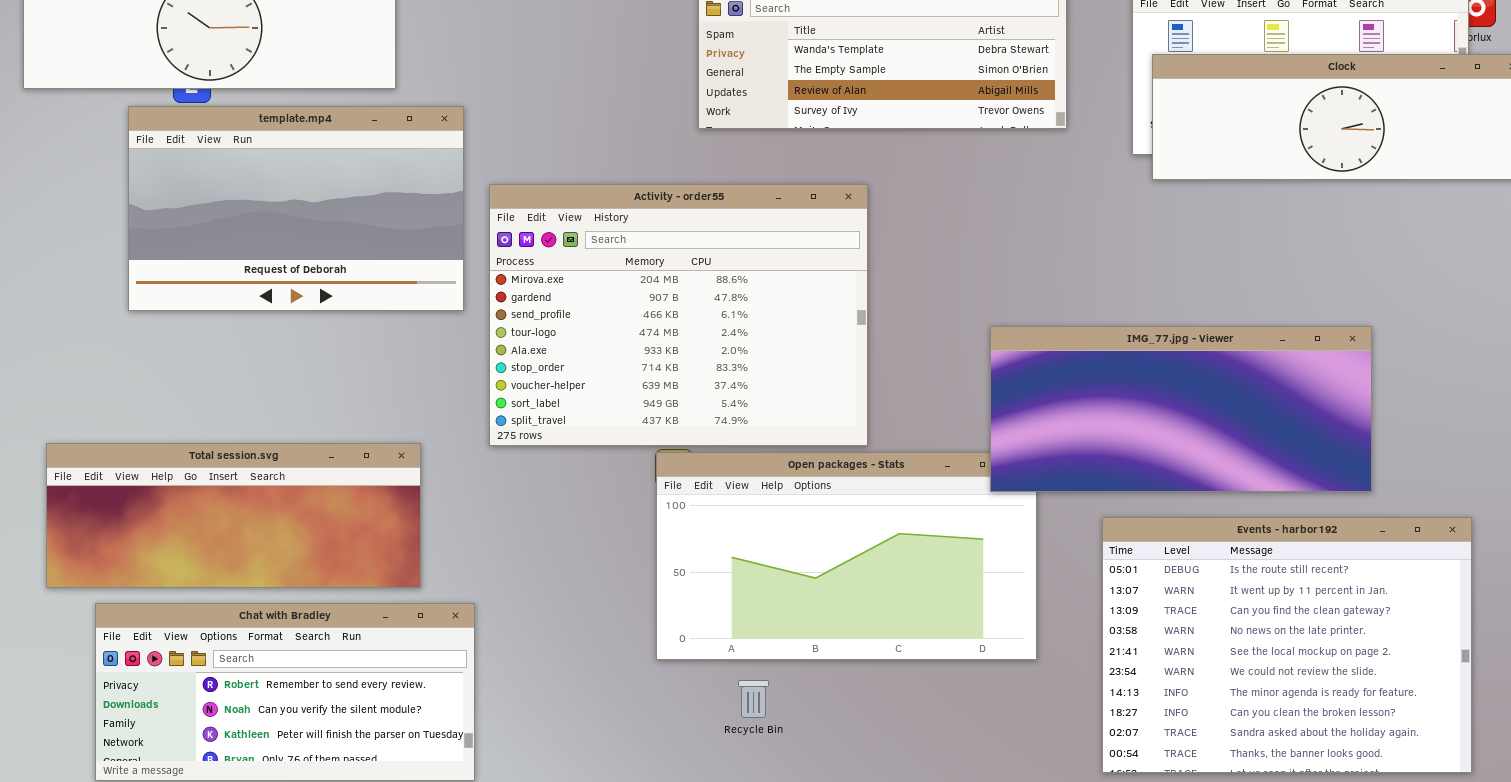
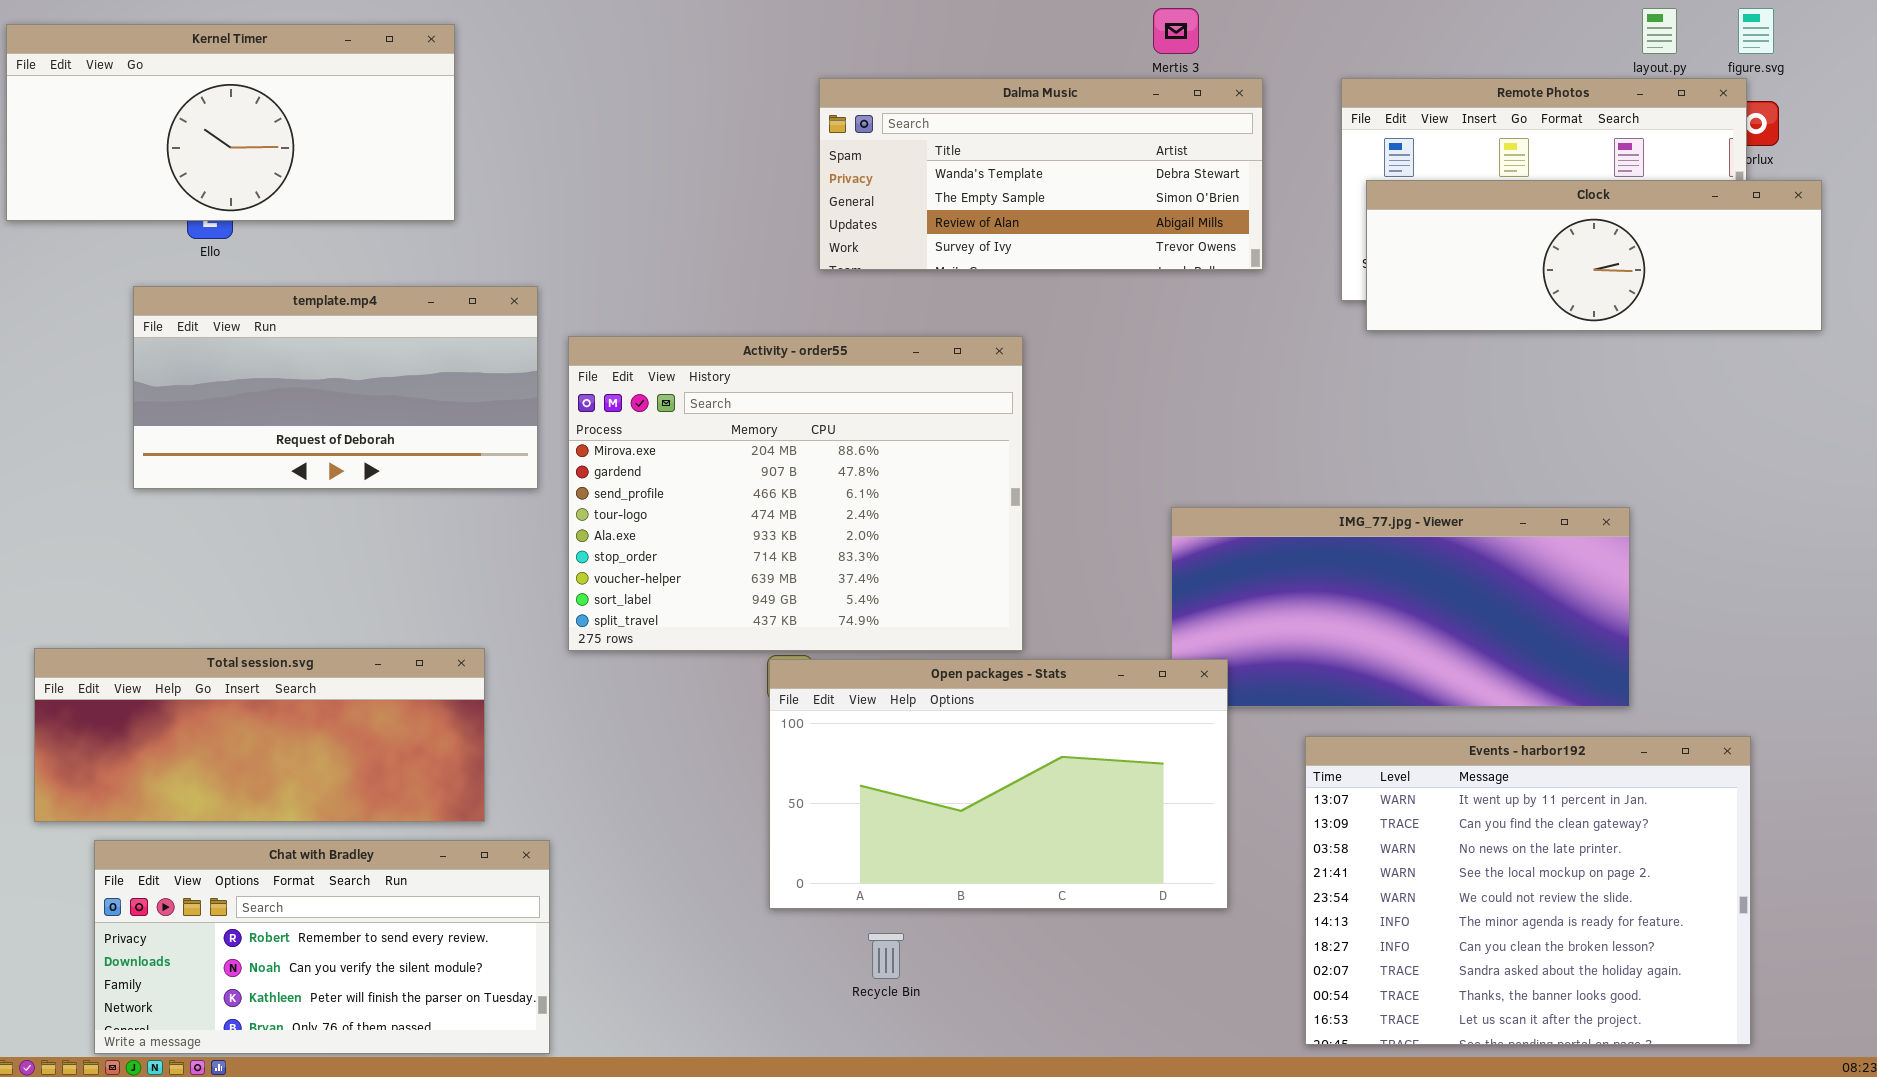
template.mp4: [128,106,464,311] -> [133,286,538,489], resized
Open packages - Stats: [656,452,1037,660] -> [769,659,1228,909], raised
Events - harbor192: [1102,517,1472,773] -> [1305,736,1751,1045], scrolled down 1 row

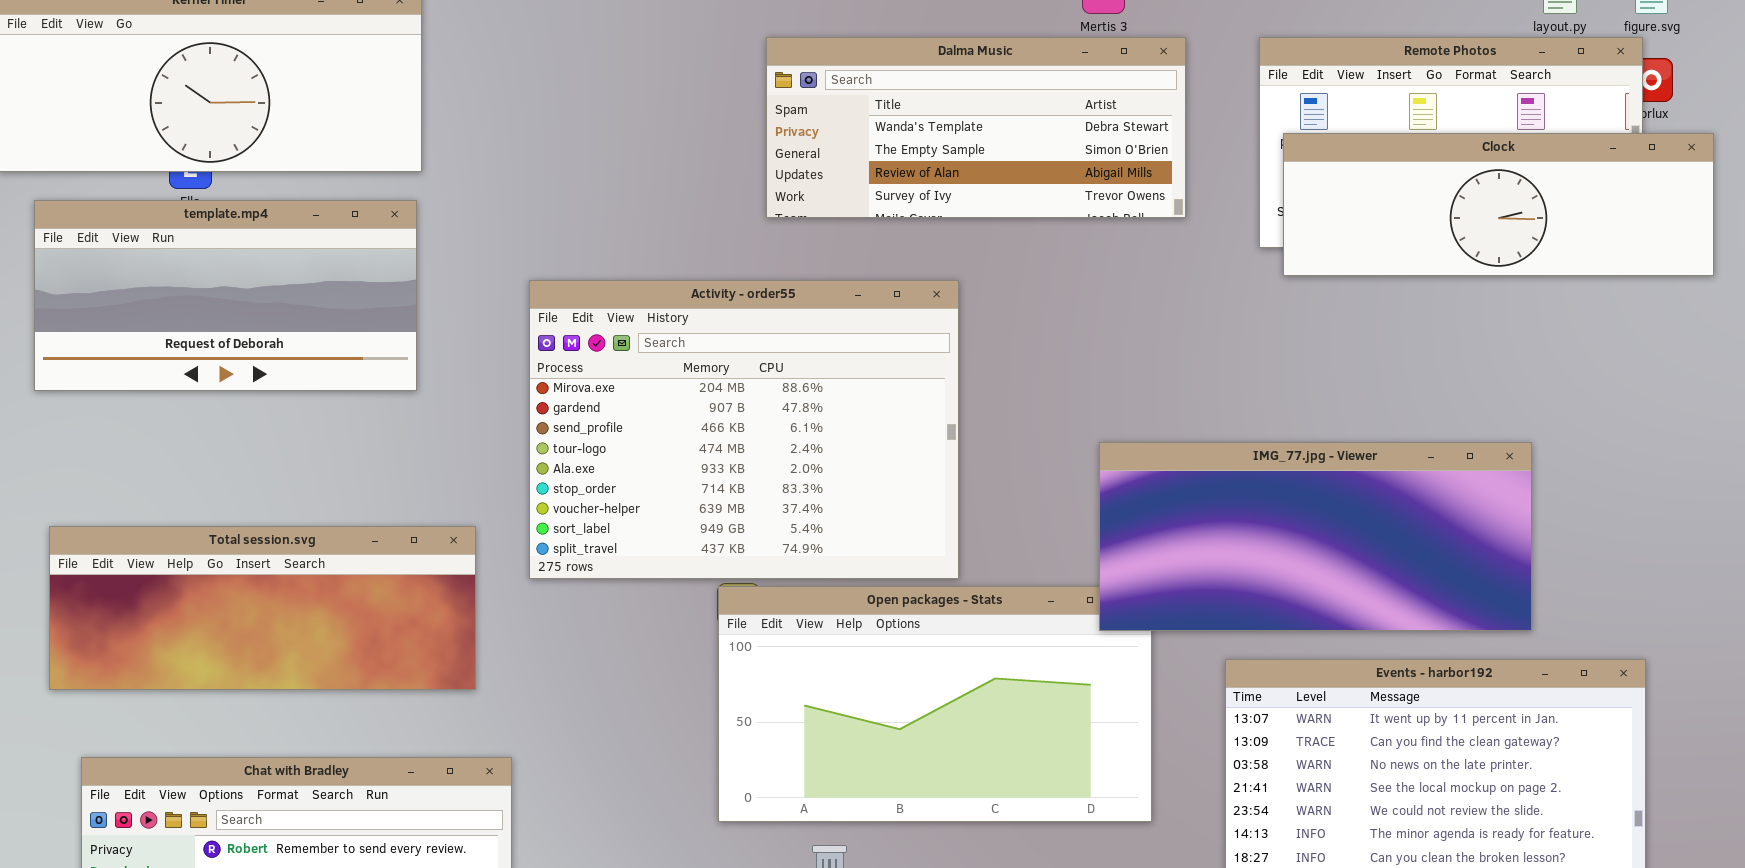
template.mp4: [133,286,538,489] -> [34,200,417,391], moved
IMG_77.jpg - Viewer: [1171,507,1630,707] -> [1099,442,1532,631], raised
Total session.svg: [34,648,485,822] -> [49,526,476,690], moved

